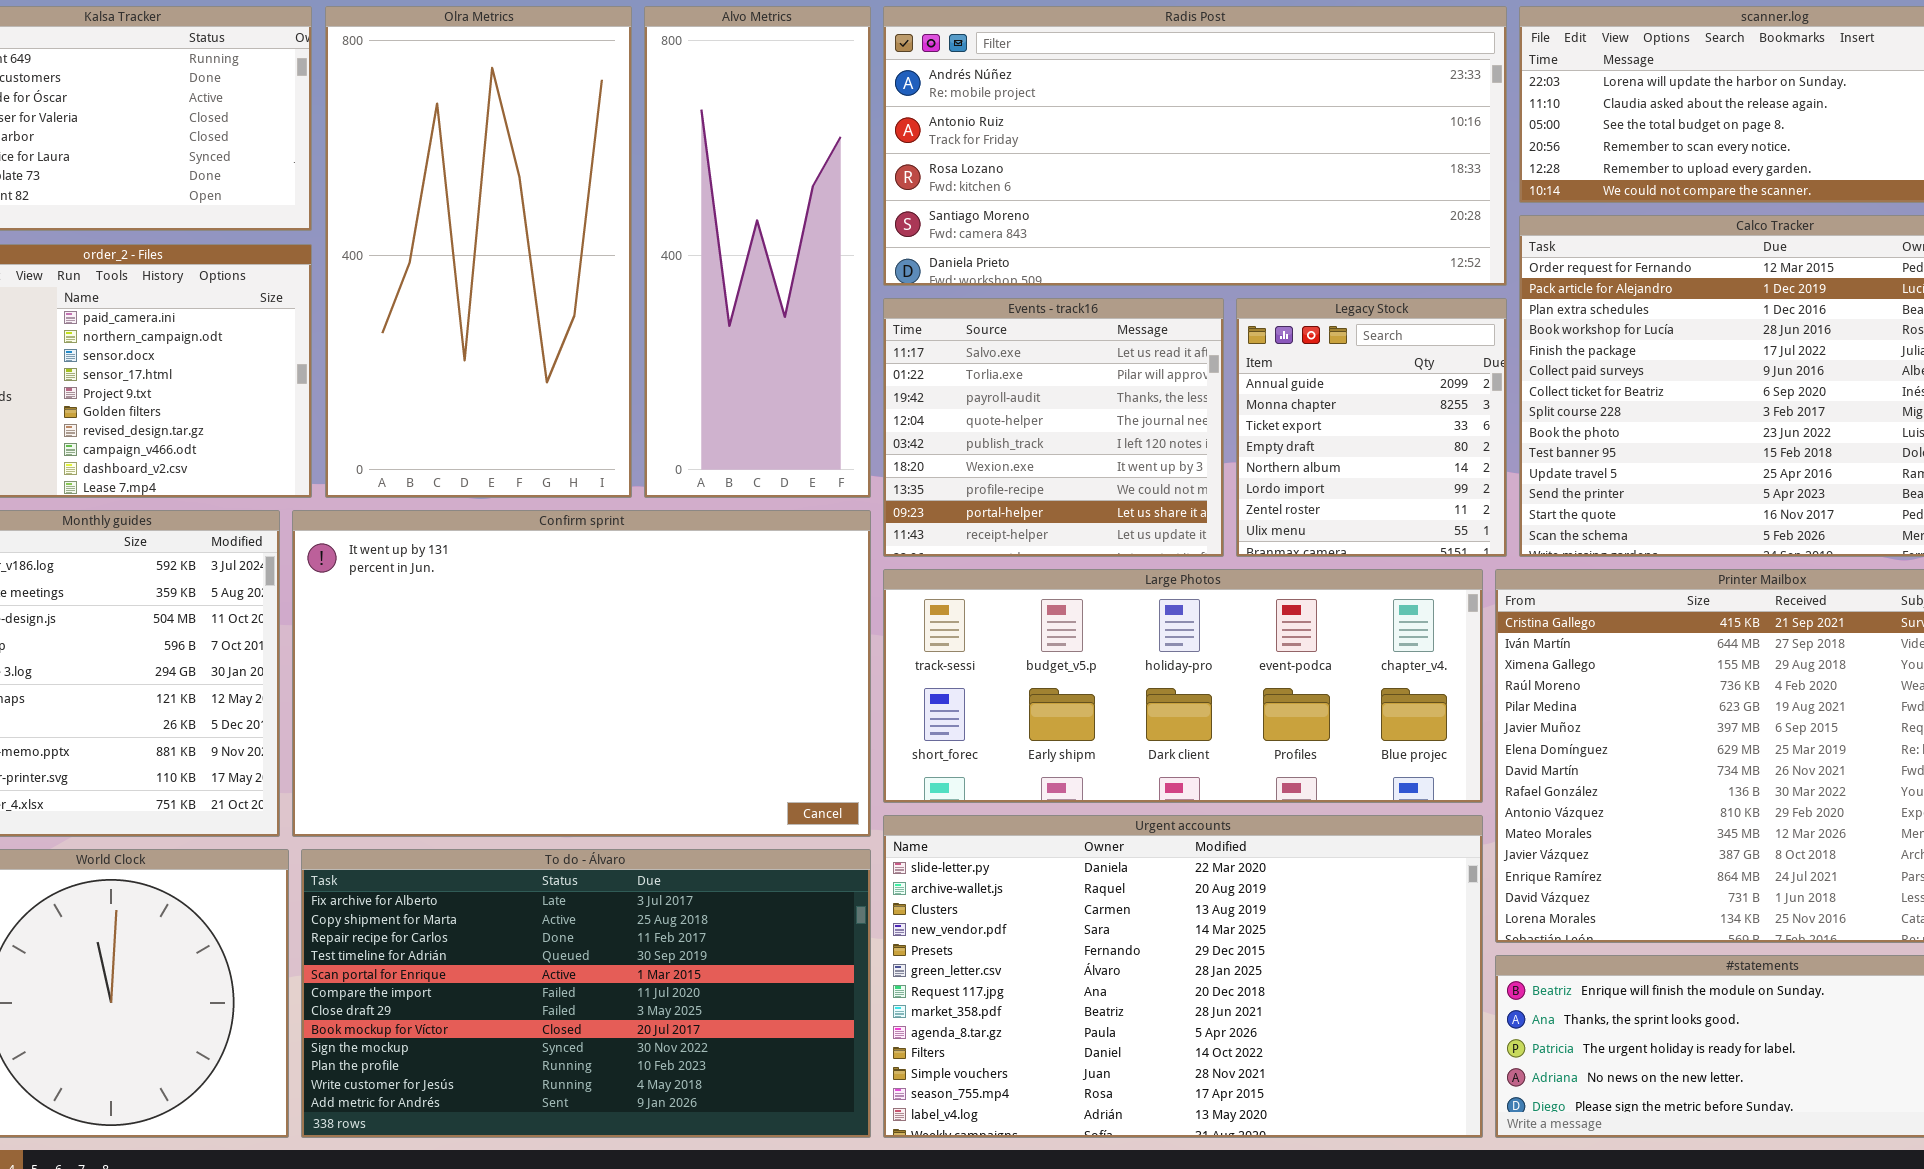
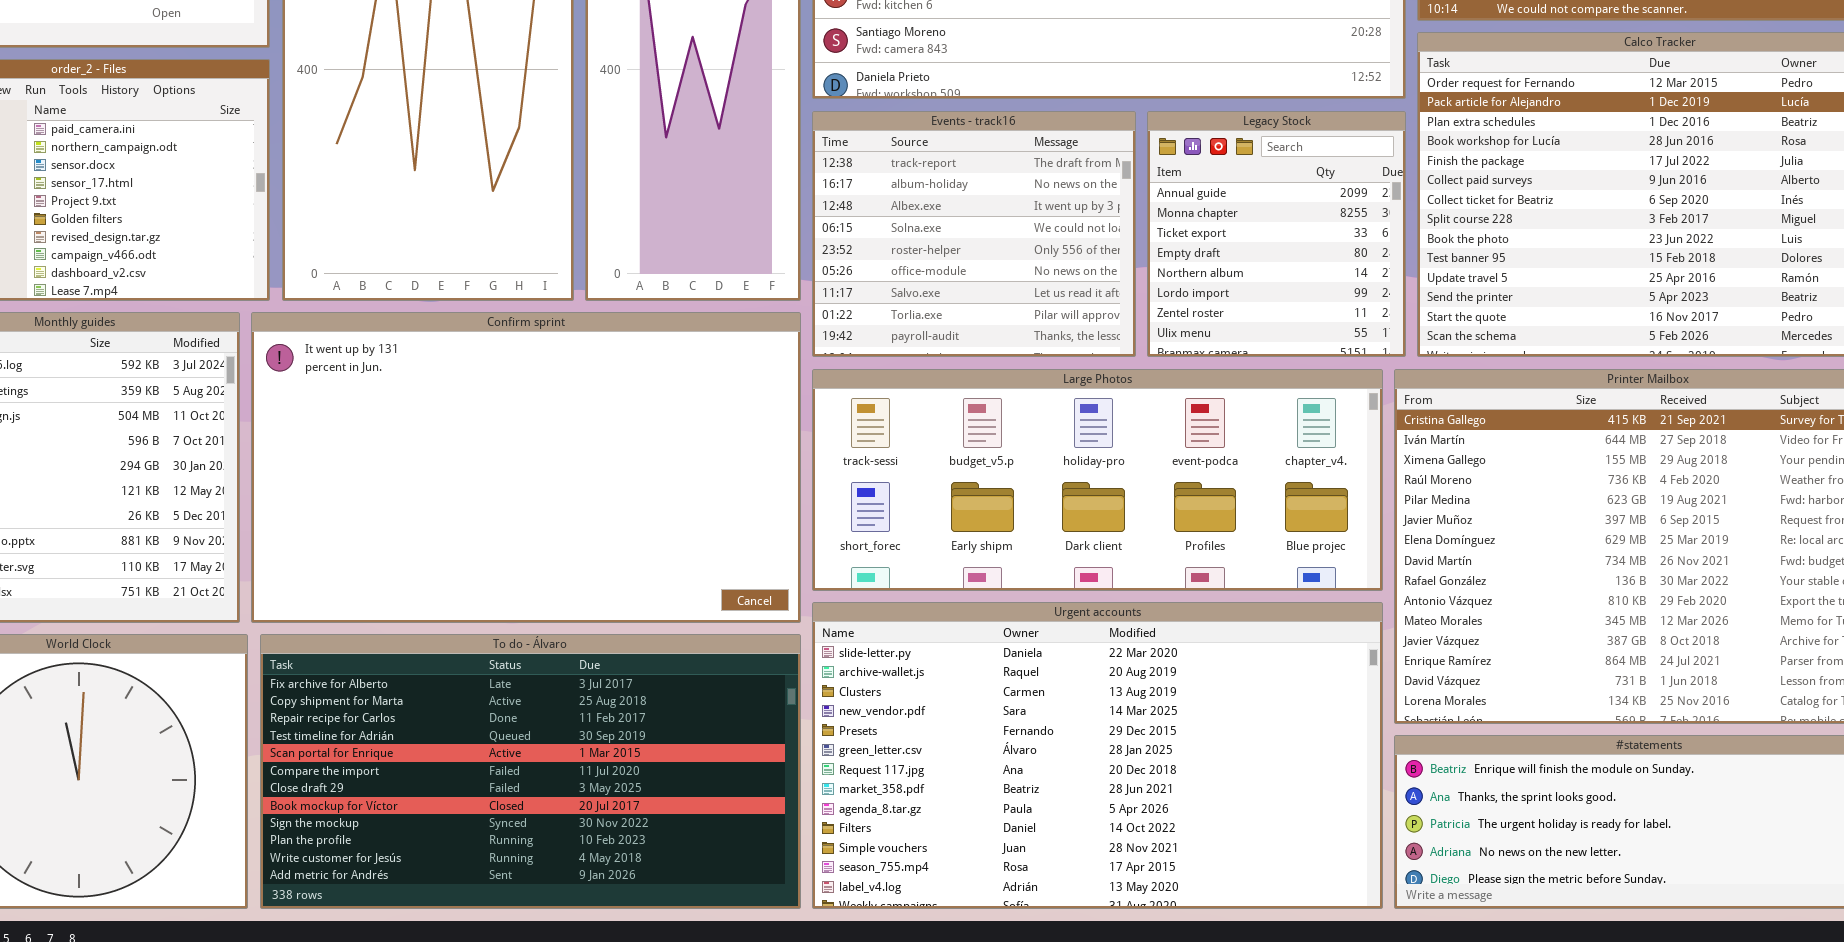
Events - track16: [883,298,1224,557] -> [812,111,1136,357], scrolled up 6 rows

